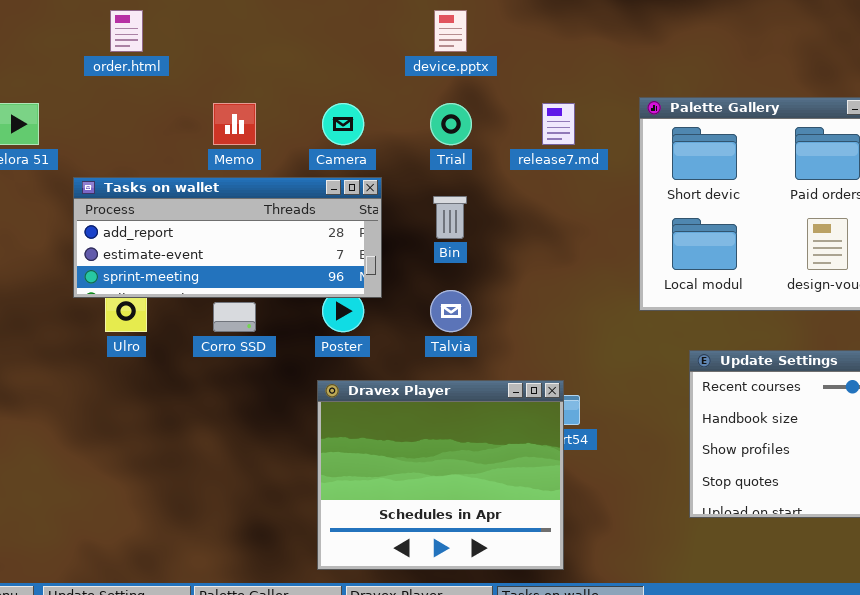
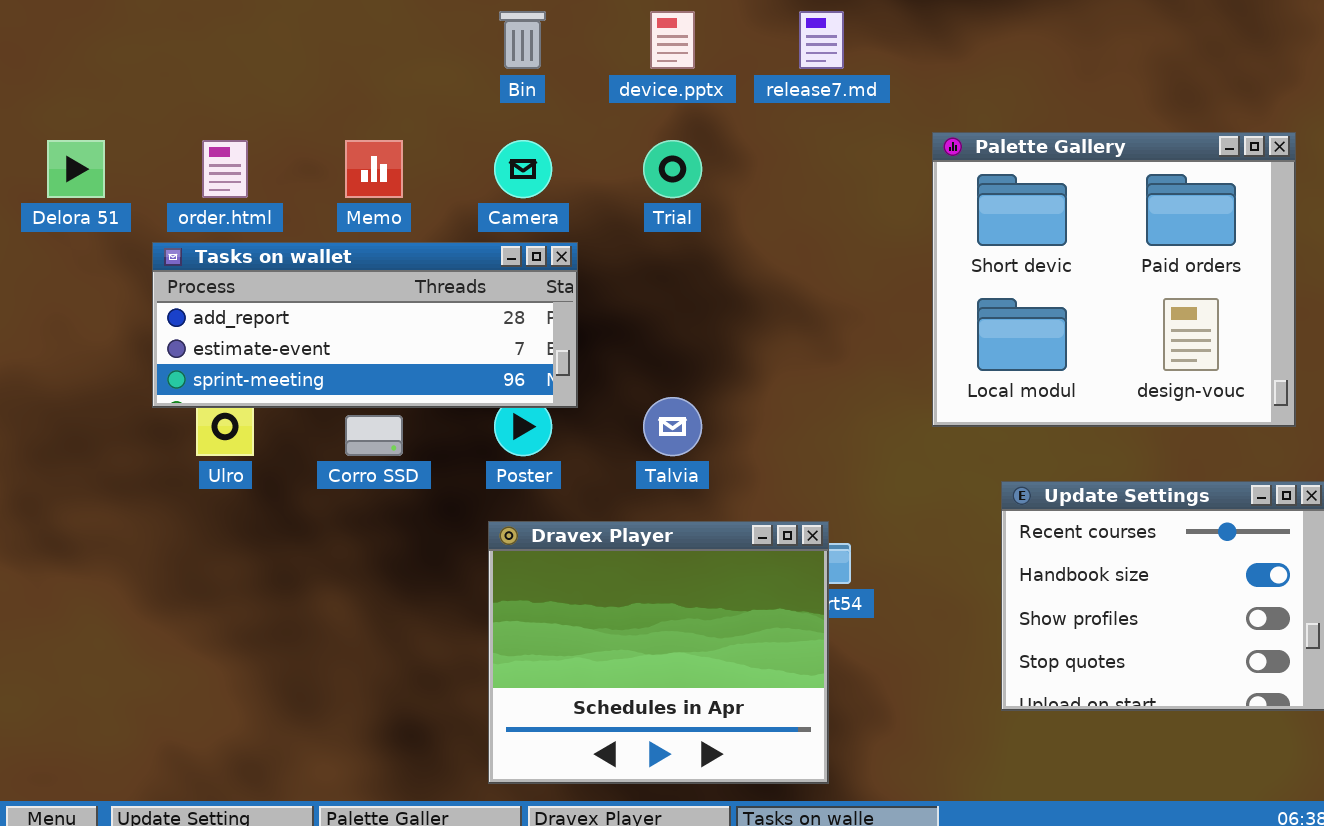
order.html: [110,10,143,52] -> [202,140,248,198], moved
release7.md: [542,103,575,145] -> [799,11,844,69], moved
Bin: [433,196,467,239] -> [499,11,546,69], moved

